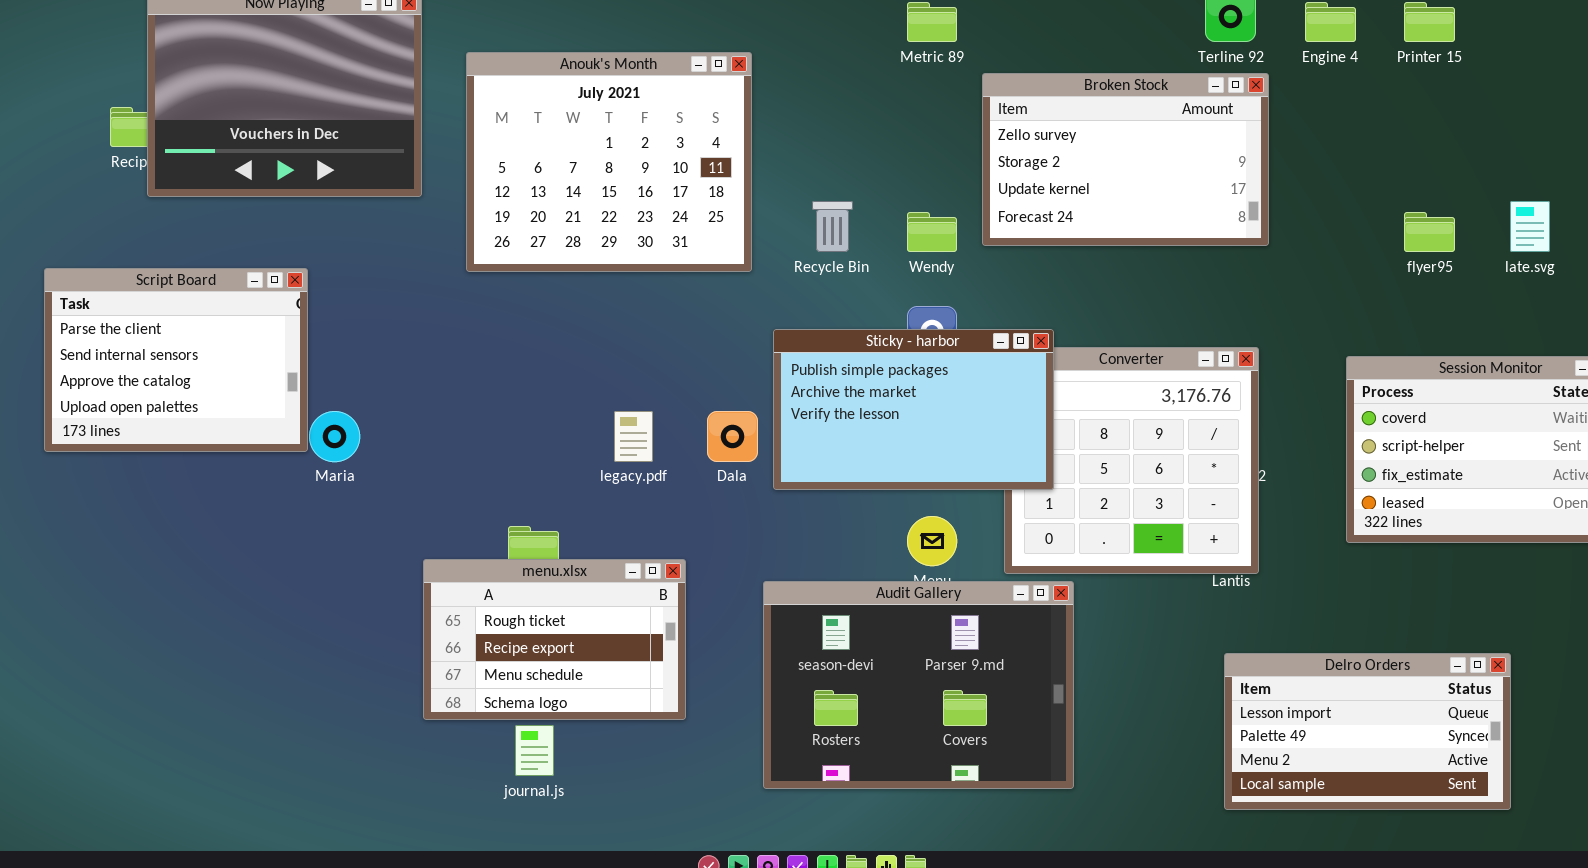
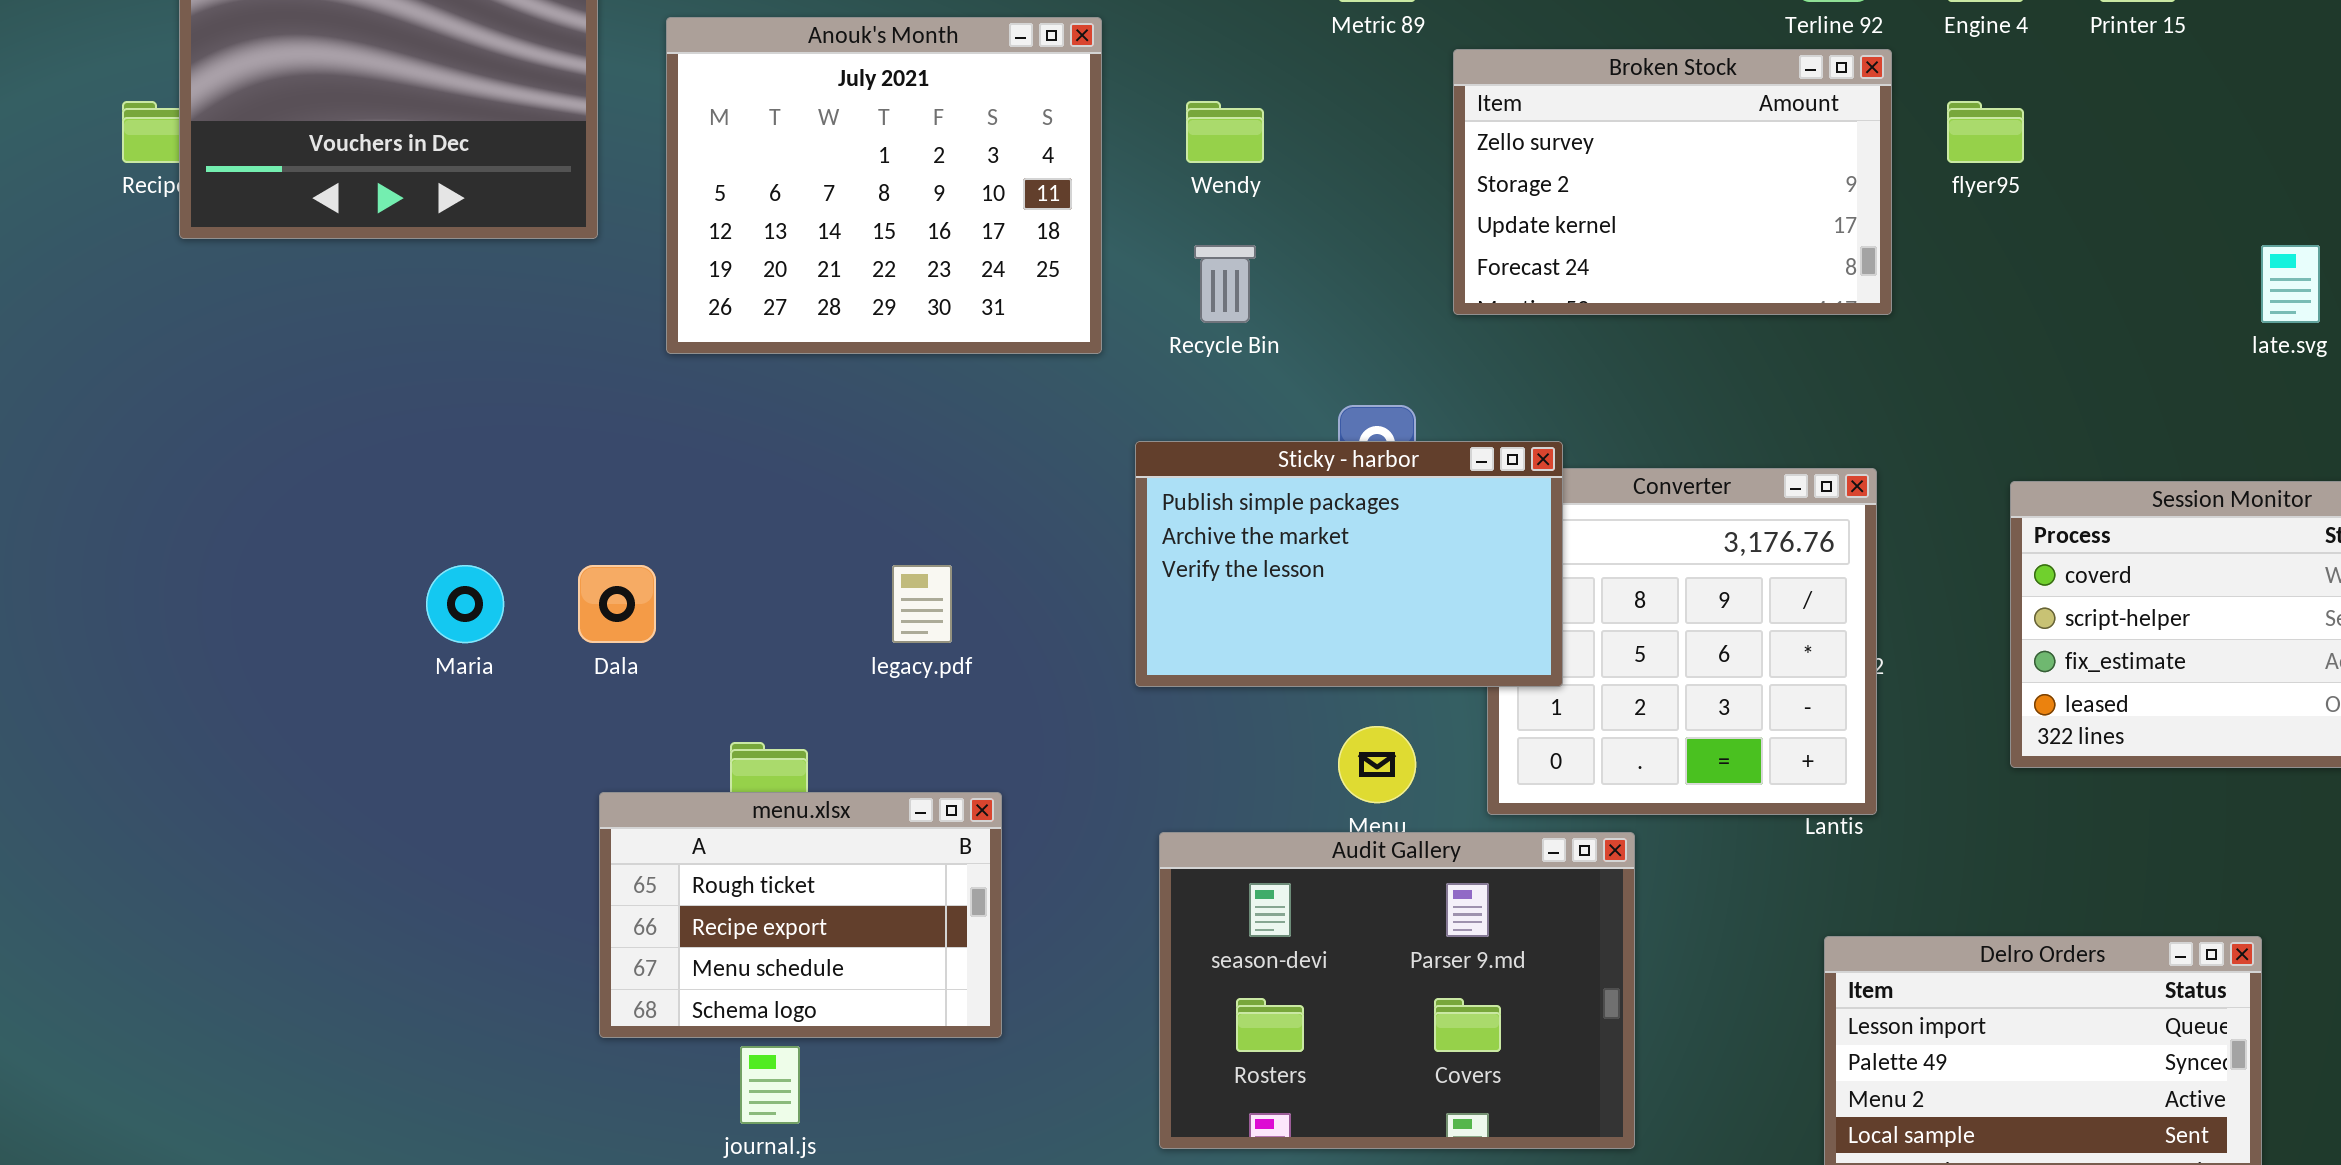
Wendy: [907,212,957,252] -> [1186,101,1264,163], moved
flyer95: [1404,212,1455,252] -> [1947,101,2024,163], moved
Script Board: [44,268,308,452] -> none, closed
Dala: [707,411,758,462] -> [578,565,656,643], moved
Audit Gallery: [763,581,1074,789] -> [1159,832,1635,1149], moved

